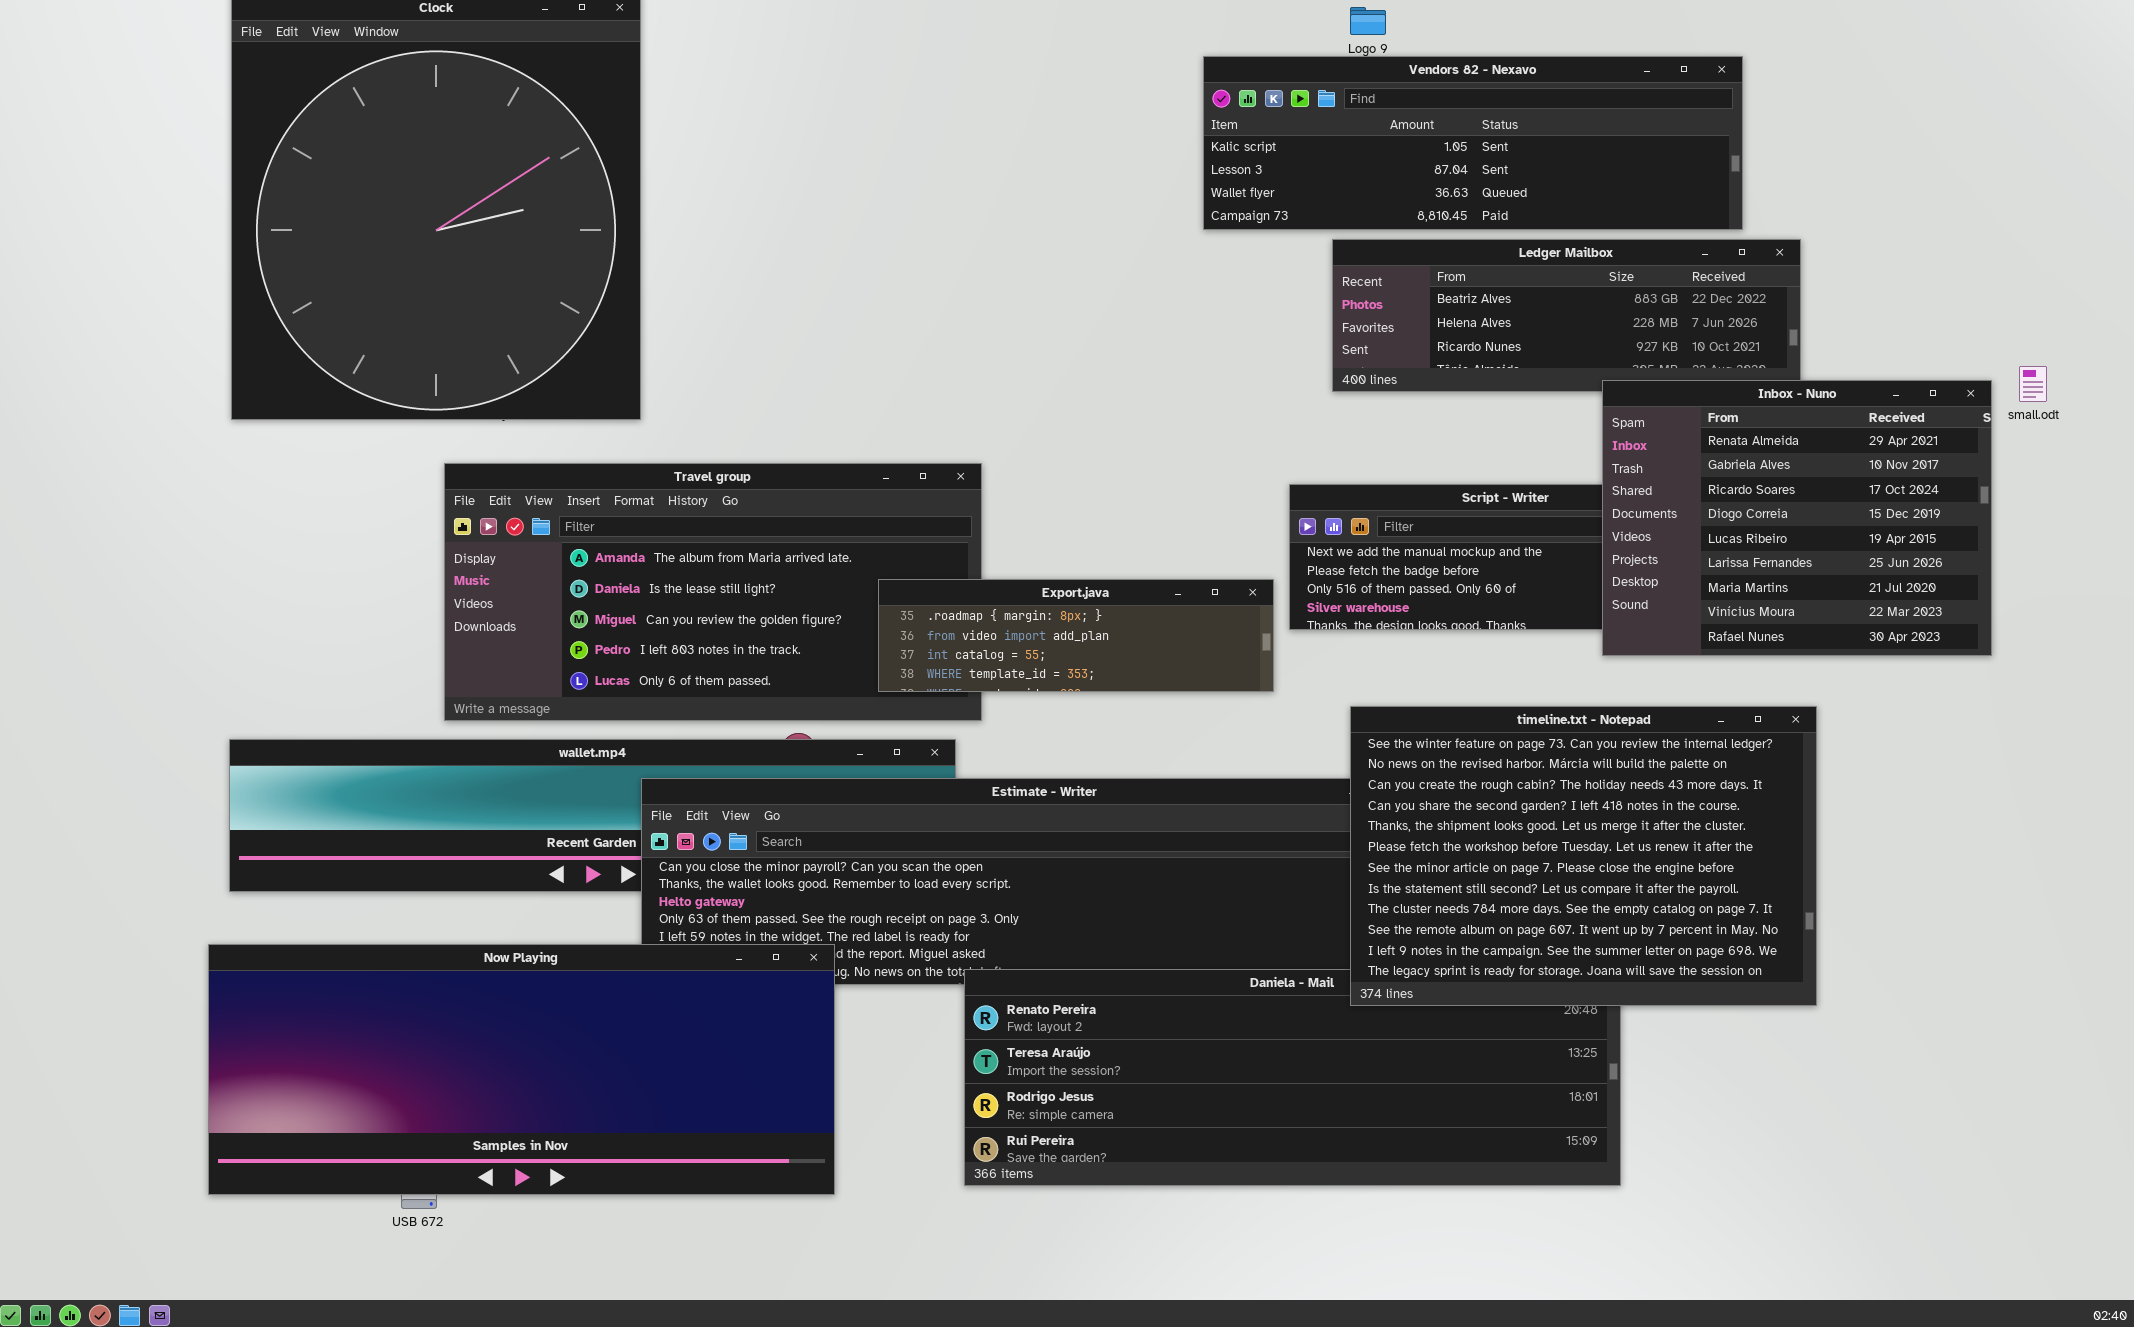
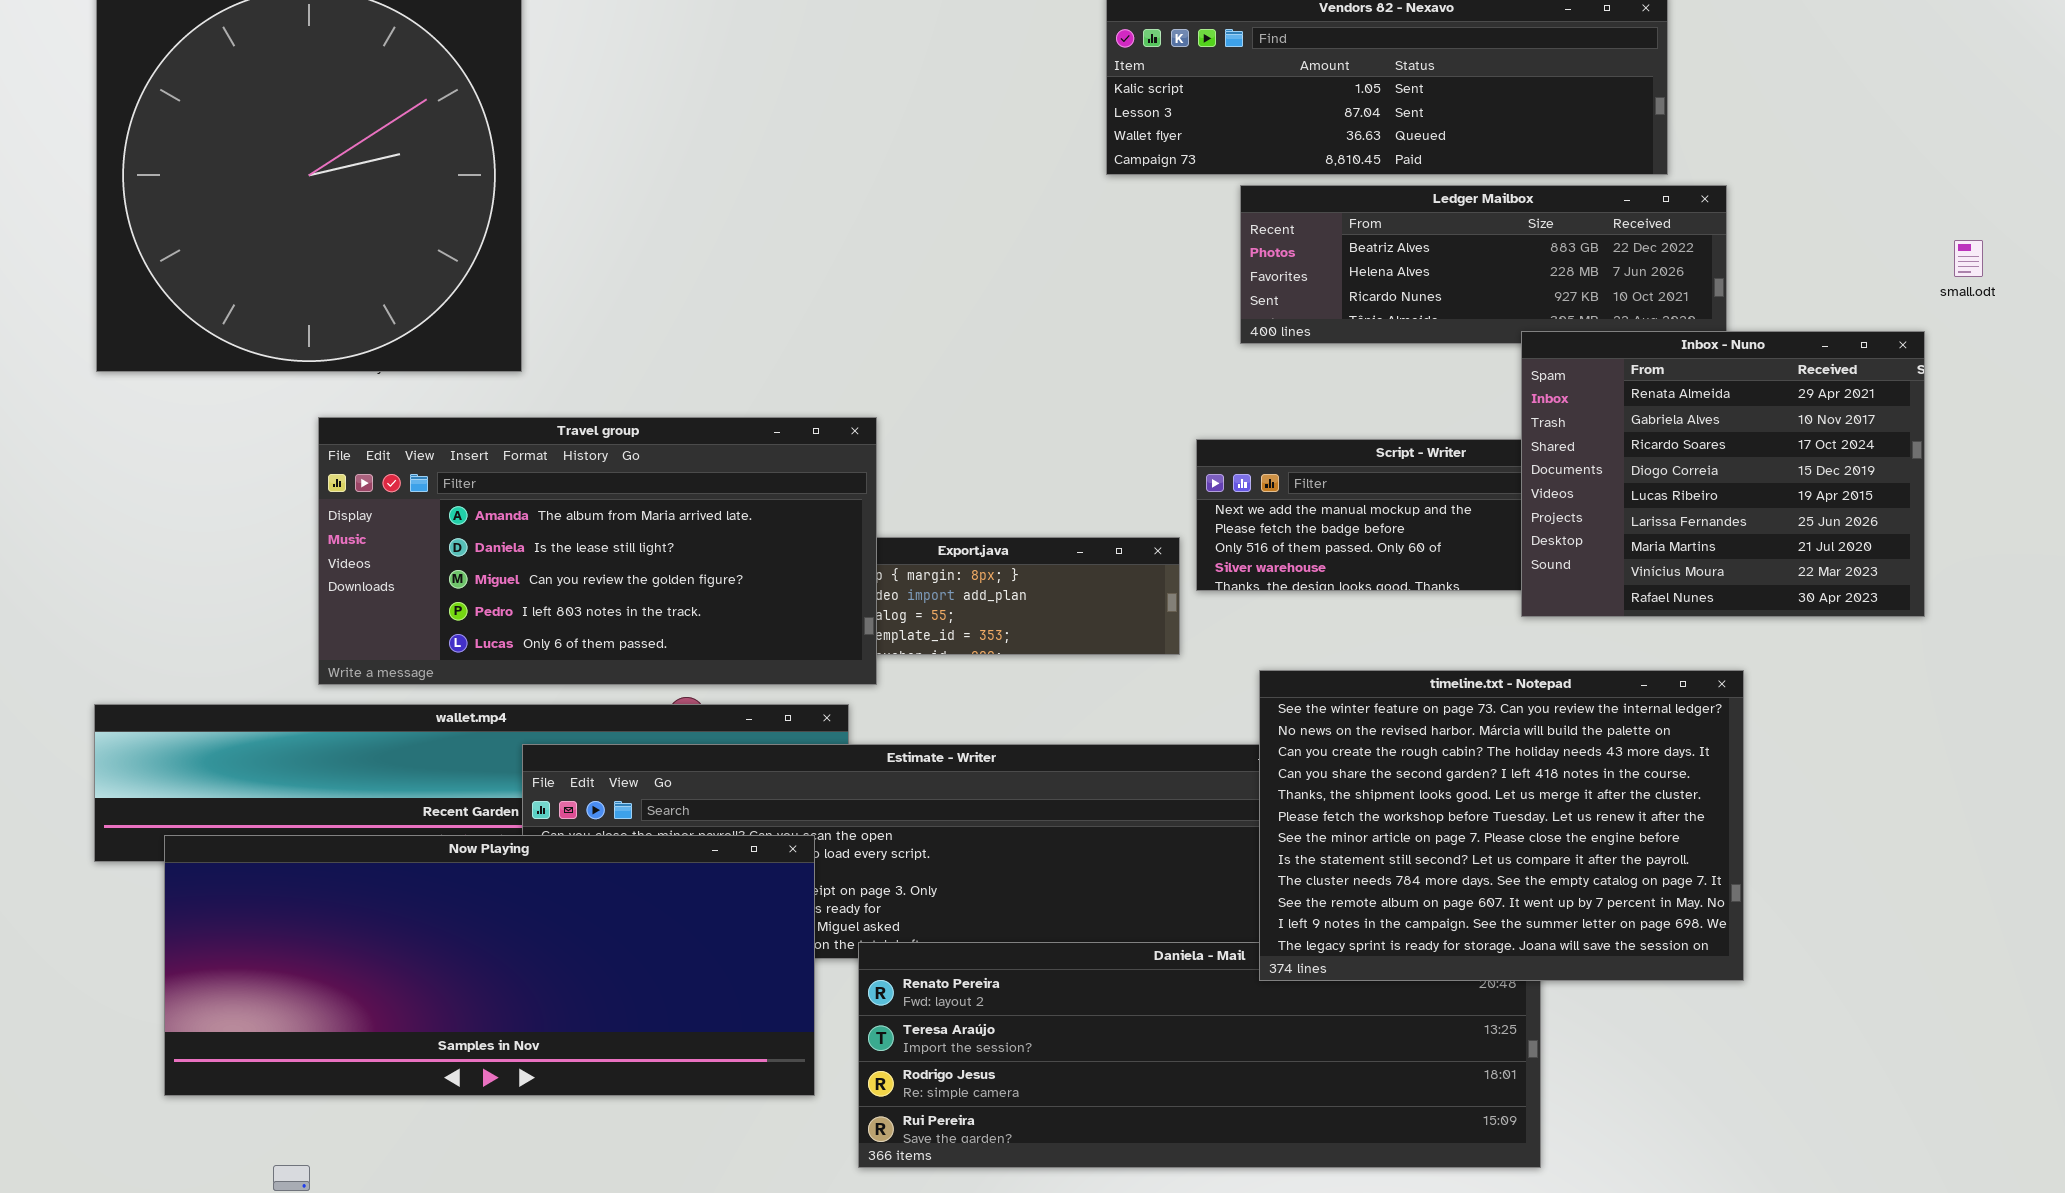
small.odt: [2019,366,2047,402] -> [1954,240,1983,277], moved
Travel group: [444,463,982,721] -> [318,417,877,685], raised
Now Playing: [208,944,835,1195] -> [164,835,815,1096], moved

